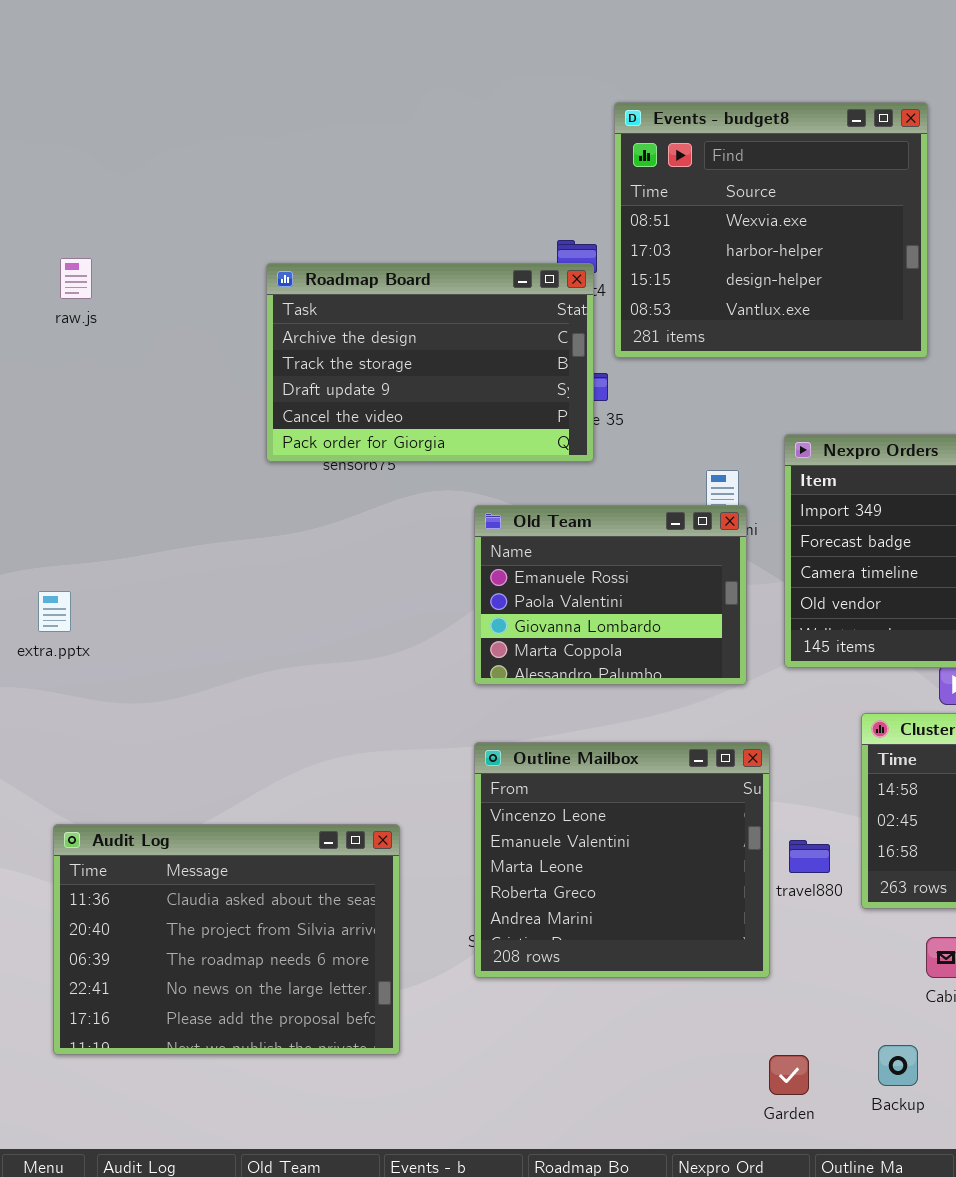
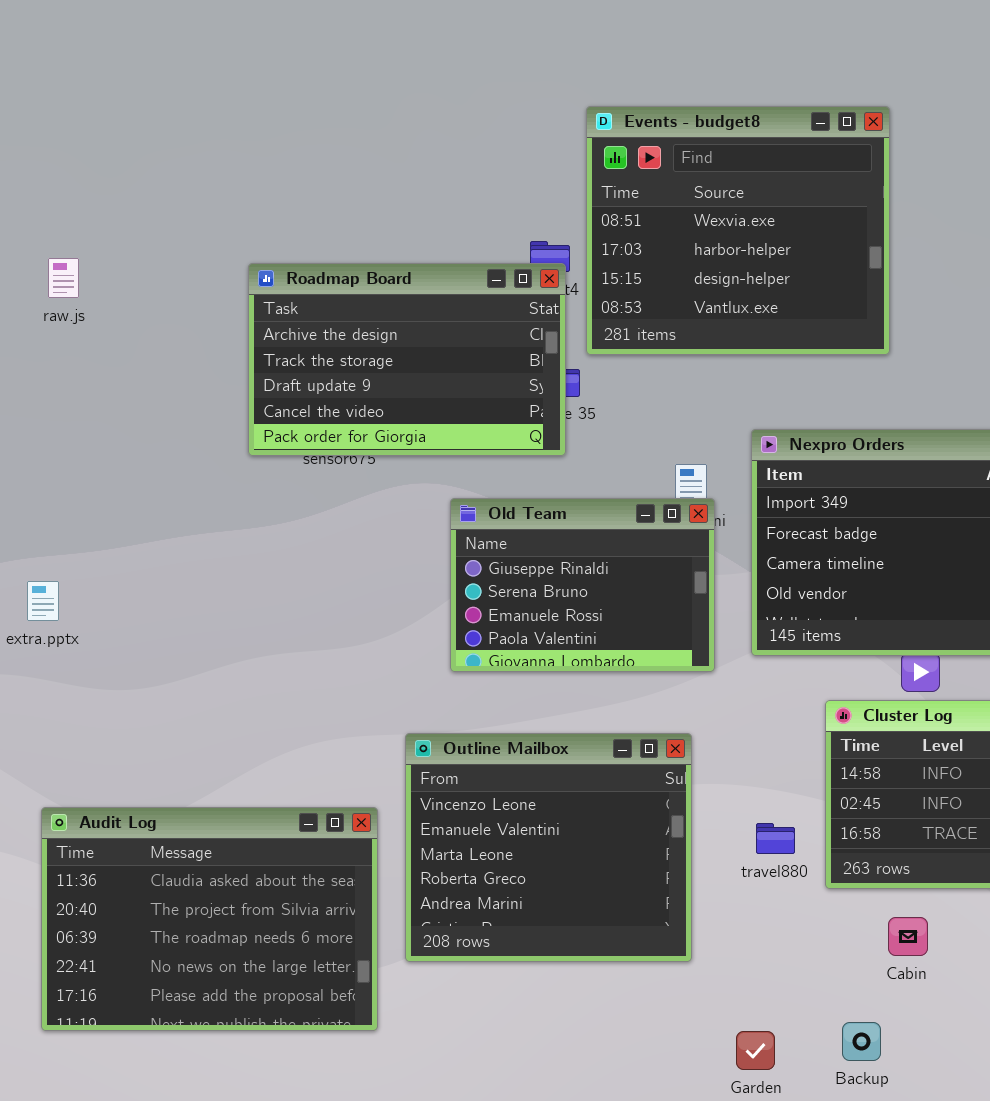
Old Team: [474,505,747,685] -> [450,498,715,672], scrolled up 2 rows
Outline Mailbox: [474,742,770,978] -> [405,733,692,962], moved

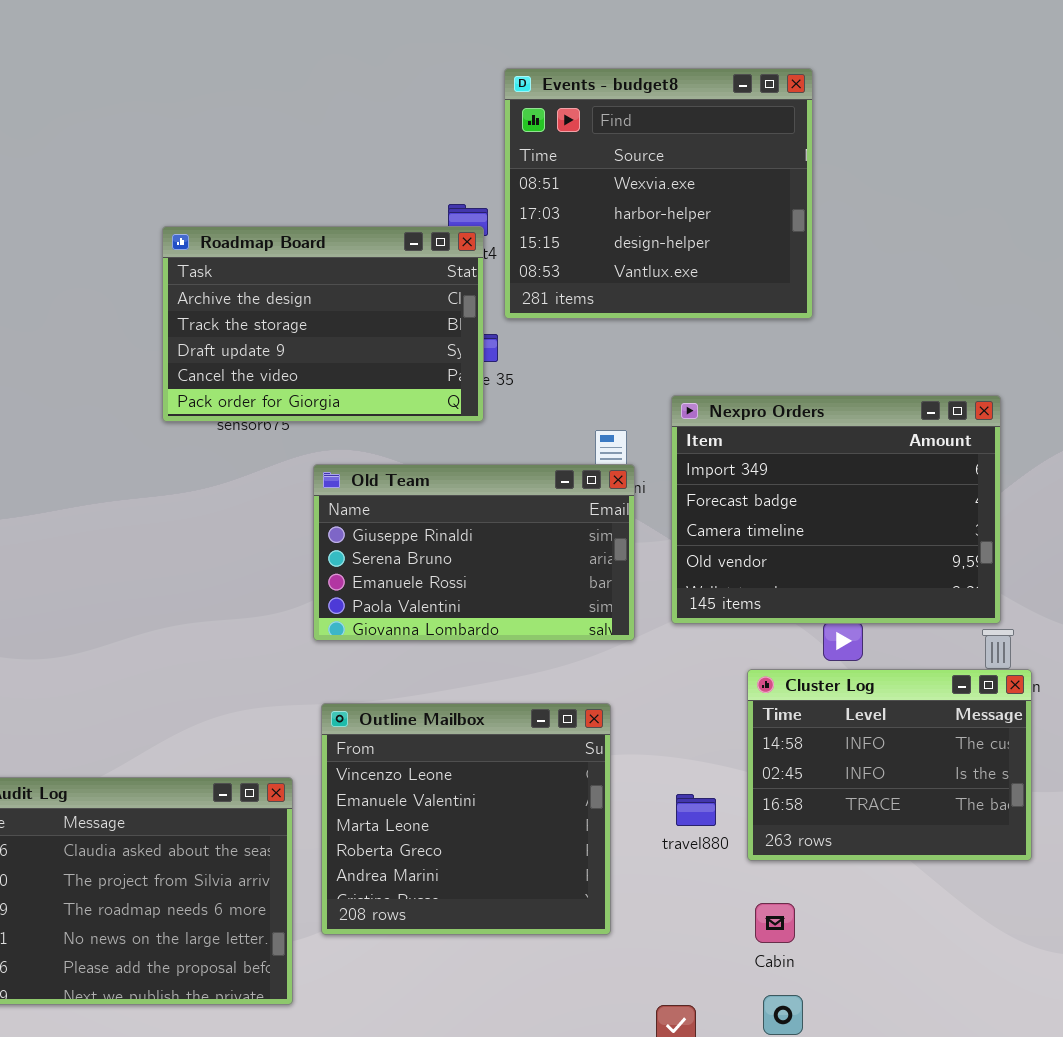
Old Team: [450,498,715,672] -> [313,464,635,641], resized
Cabin: [888,917,928,956] -> [755,903,795,943], moved

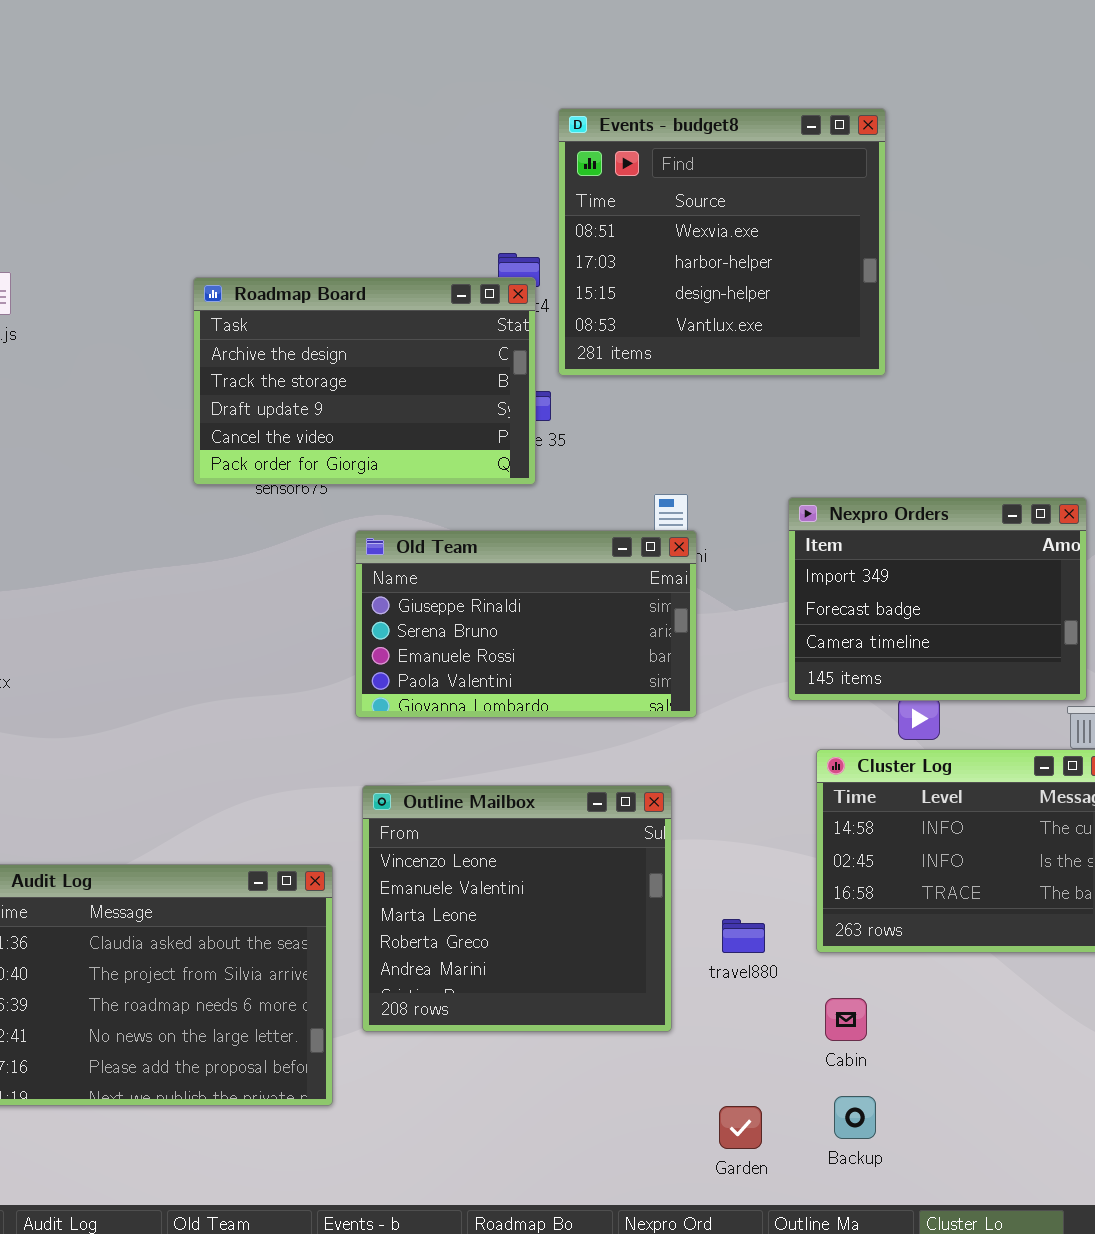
Nexpro Orders: [671,395,1001,624] -> [788,497,1087,701], resized
travel880: [676,794,716,826] -> [722,919,765,953], moved

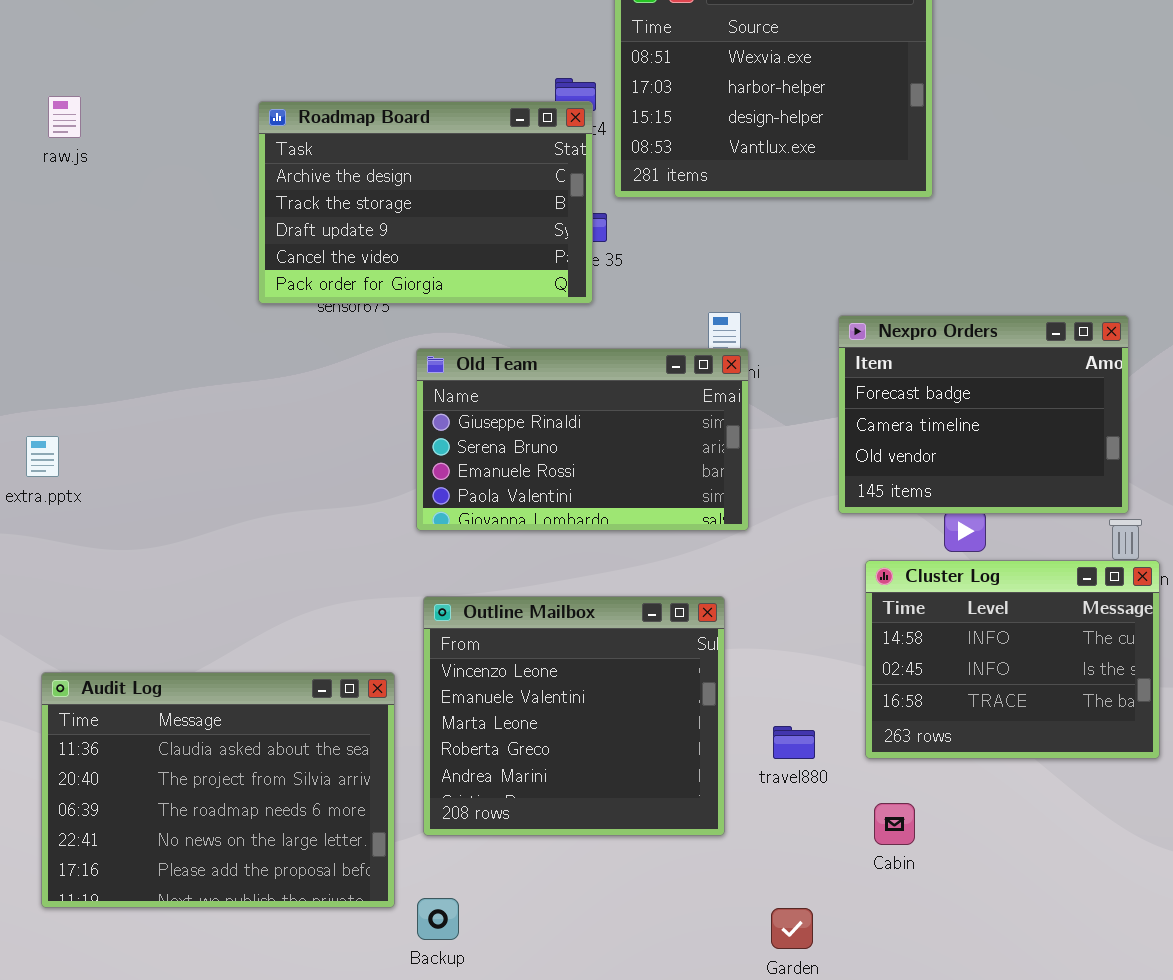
Nexpro Orders: [788,497,1087,701] -> [838,315,1129,514], scrolled down 1 row
Backup: [834,1096,876,1139] -> [417,898,459,940], moved

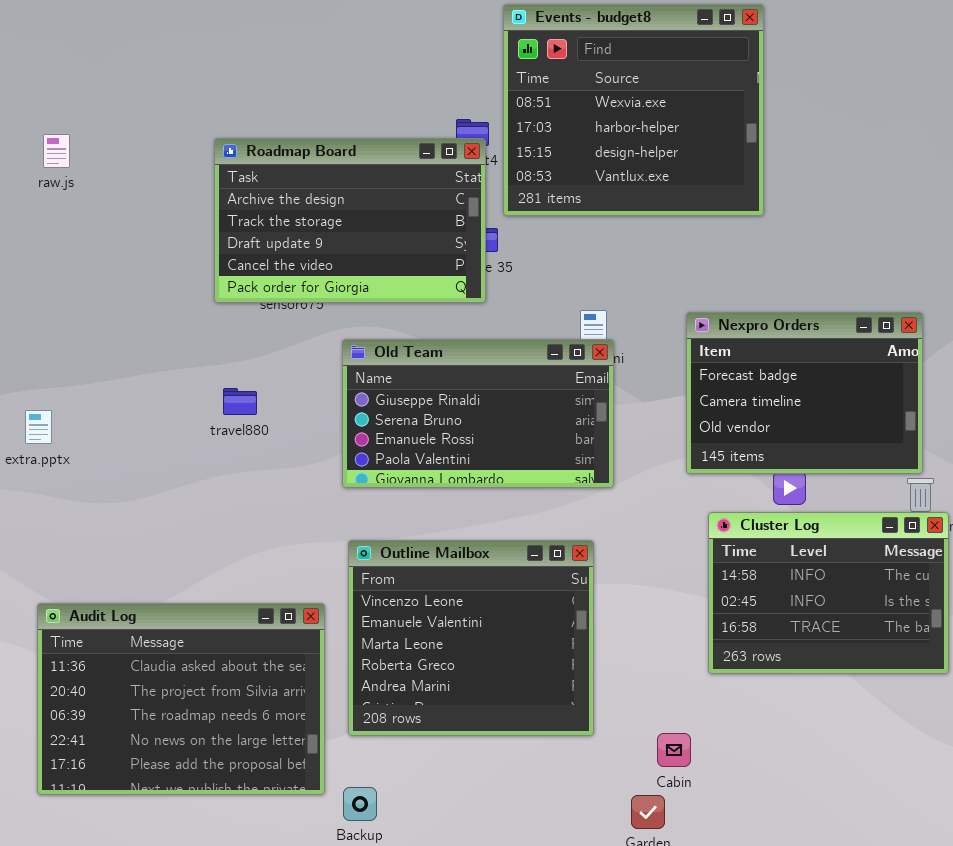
travel880: [773,726,815,759] -> [223,388,257,415], moved
Cabin: [874,803,915,845] -> [657,733,691,767], moved

